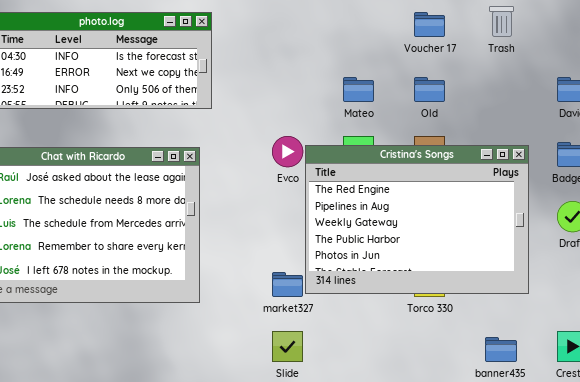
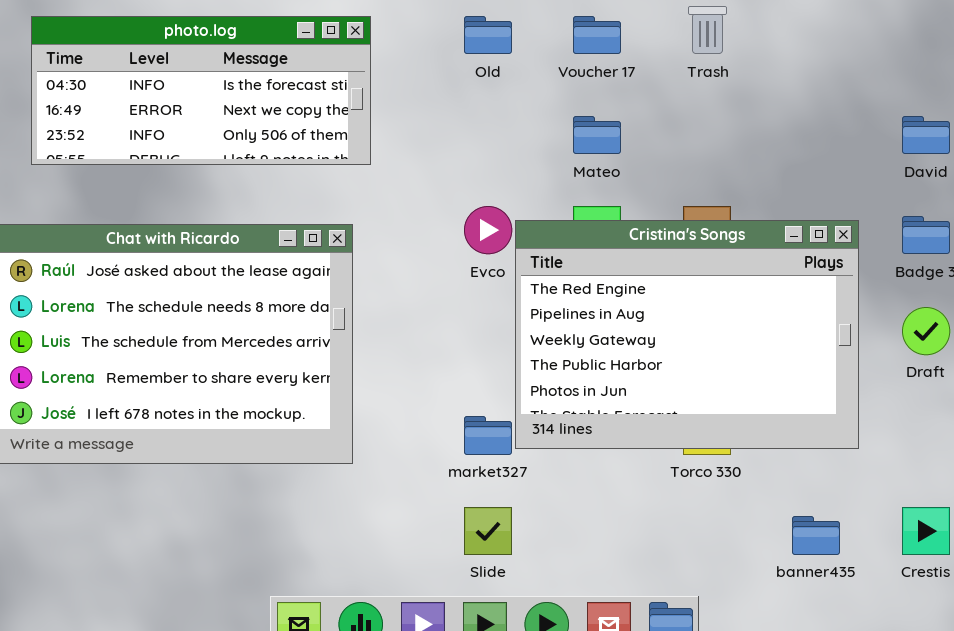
Trash: [489,6,514,37] -> [688,6,727,54], moved
Voucher 17: [414,12,445,37] -> [573,16,621,54], moved
Old: [414,77,445,102] -> [464,16,512,54], moved

